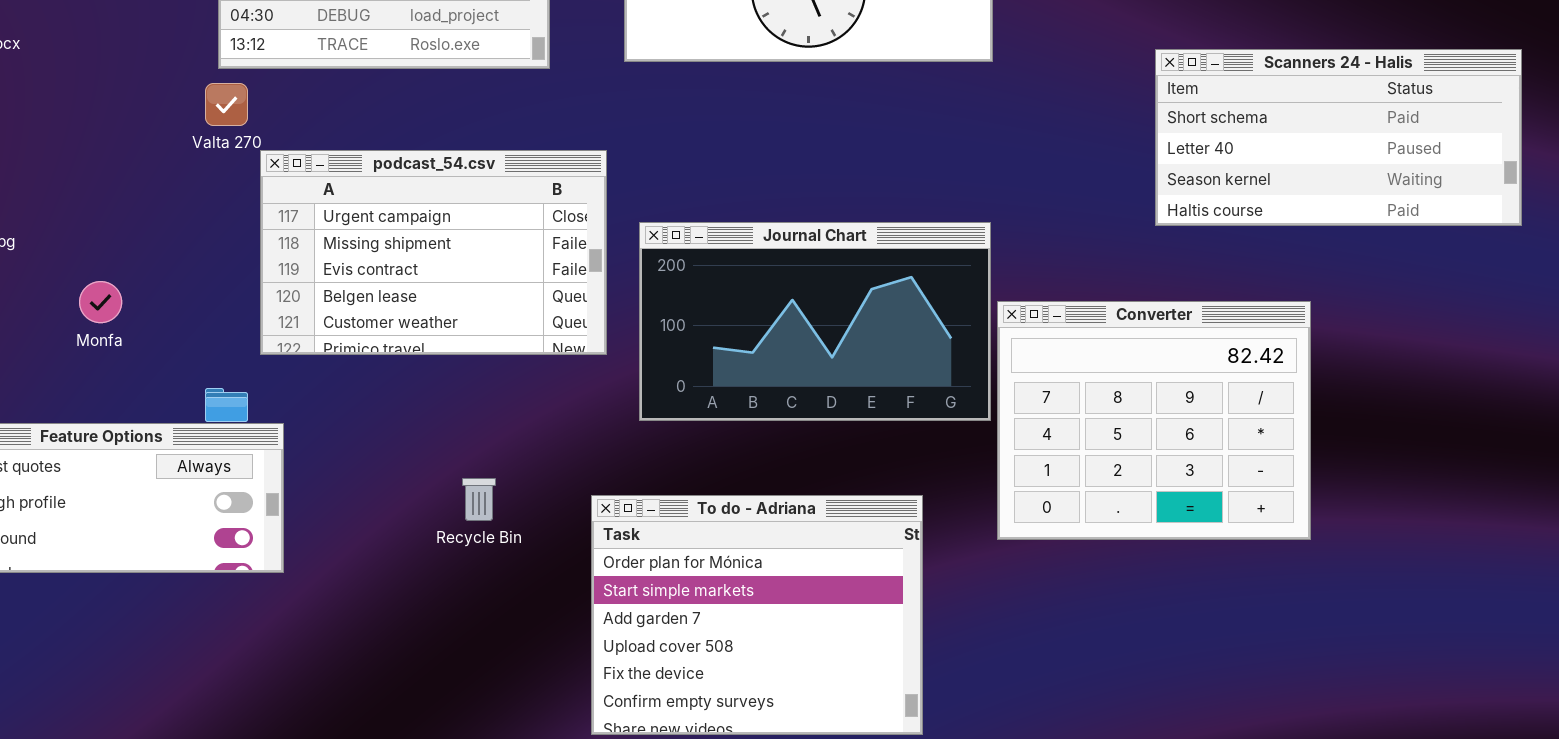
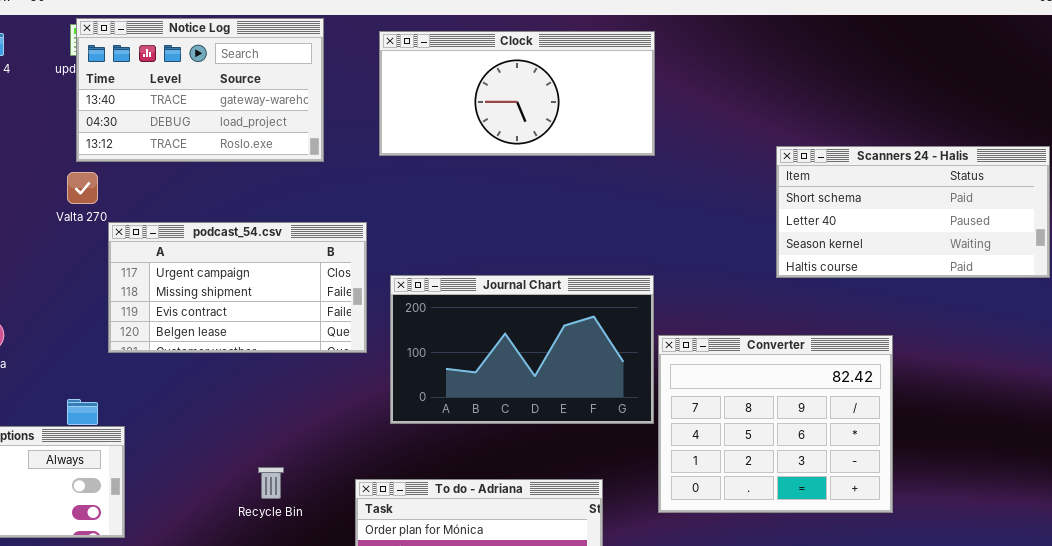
podcast_54.csv: [260,150,607,355] -> [108,222,367,353], resized

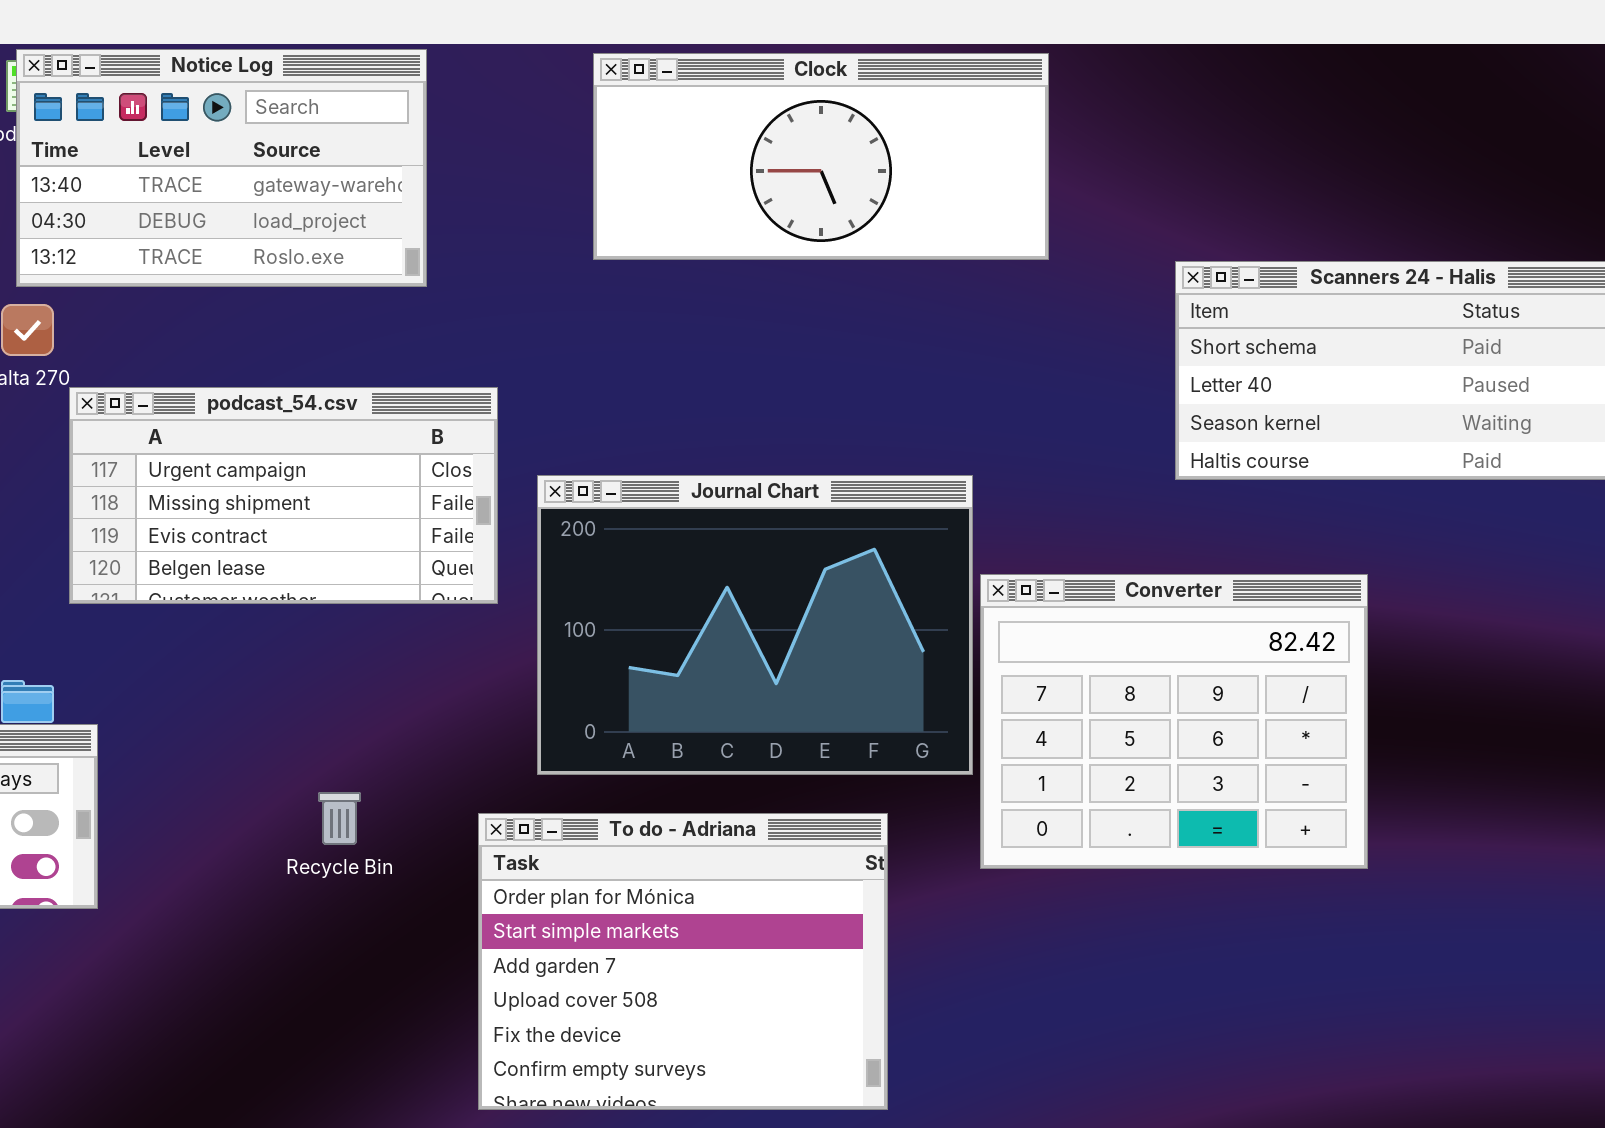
Clock: [379,31,655,156] -> [593,53,1049,260], moved
Journal Chart: [390,275,654,424] -> [537,475,973,775], resized

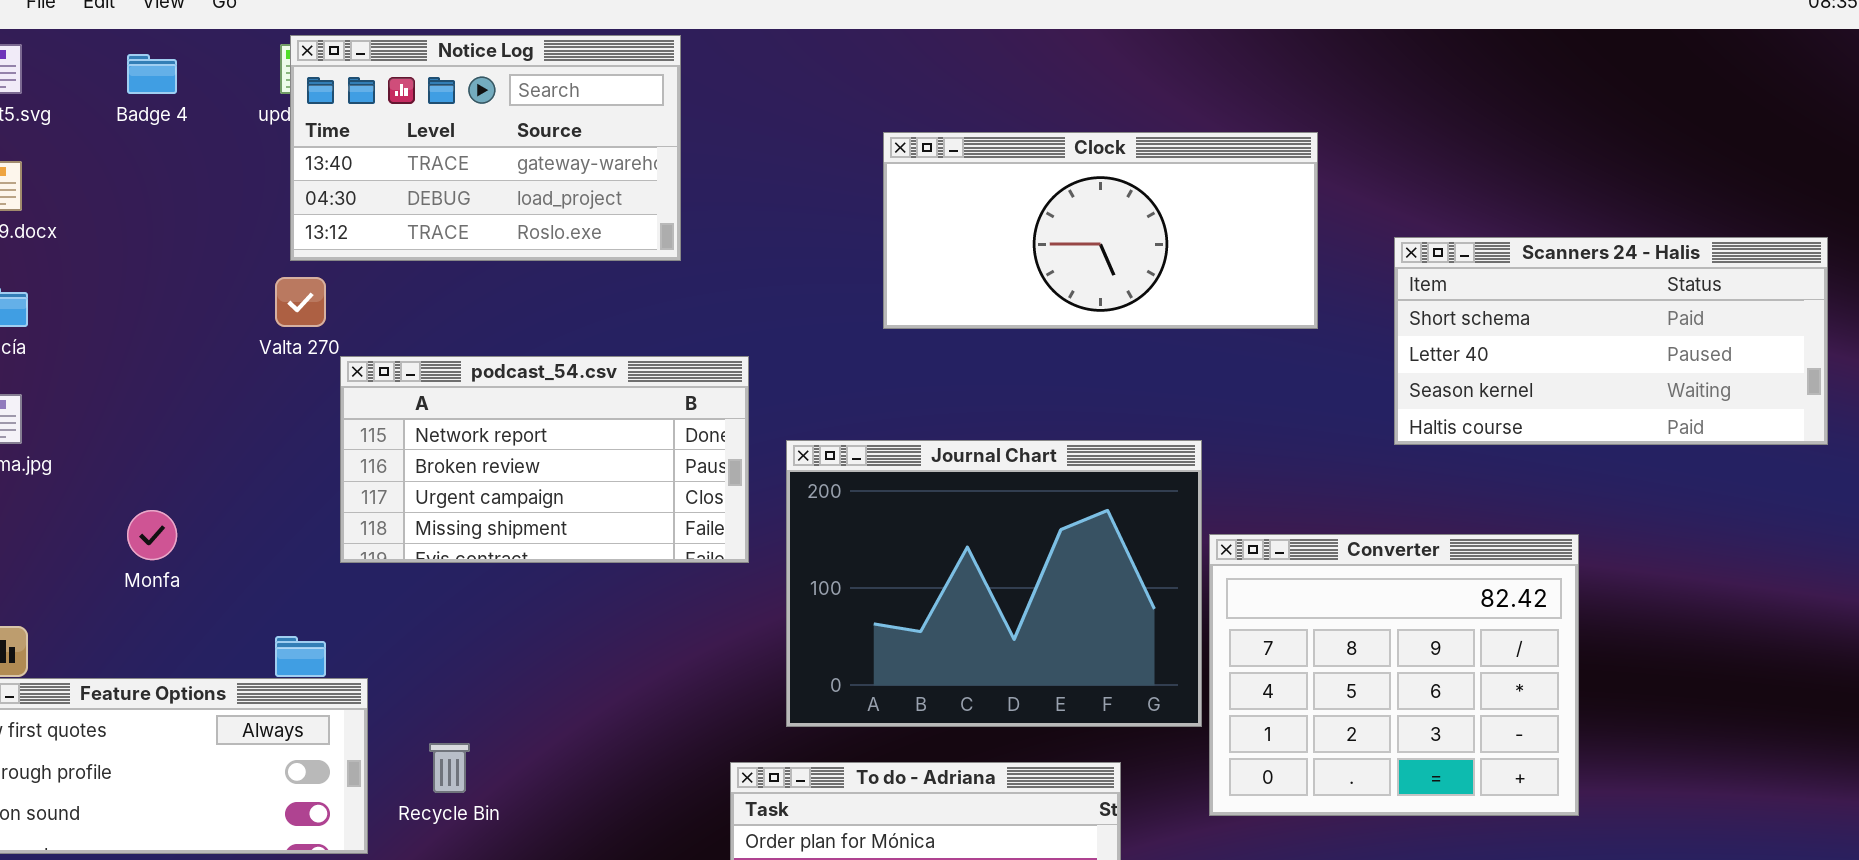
Clock: [593,53,1049,260] -> [883,132,1318,329], moved
podcast_54.csv: [69,387,498,604] -> [340,356,749,563], scrolled up 2 rows
Recycle Bin: [318,792,361,845] -> [429,743,470,793], moved

